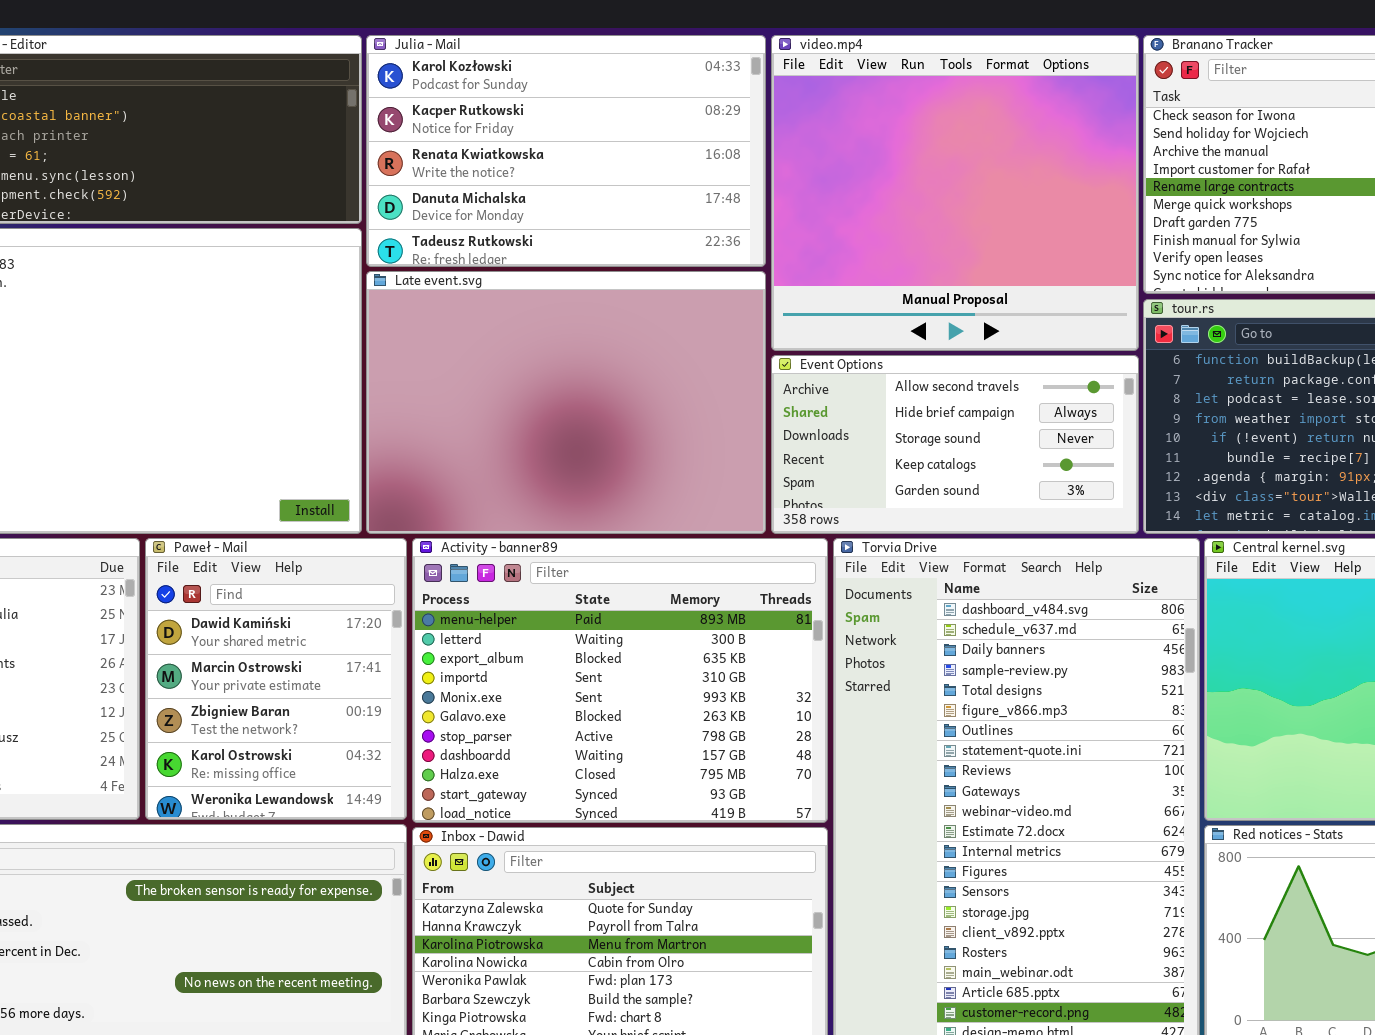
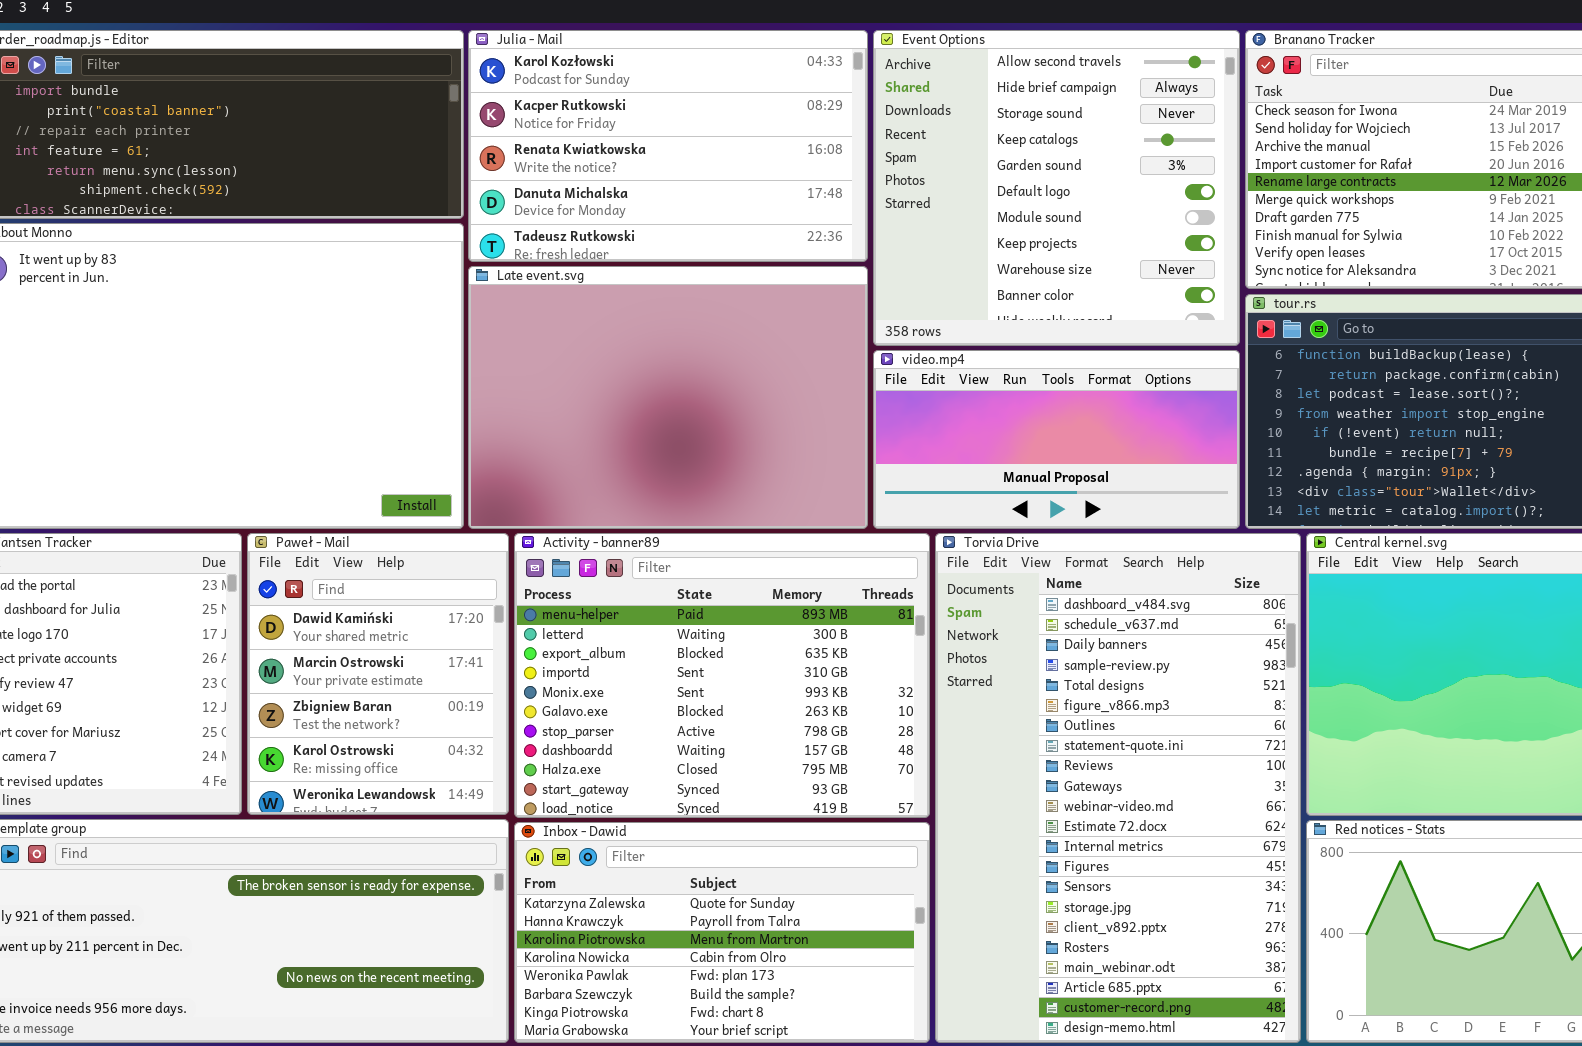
video.mp4: [771,35,1139,351] -> [873,350,1240,529], moved, resized
Event Options: [771,355,1139,534] -> [873,30,1240,346], moved, resized

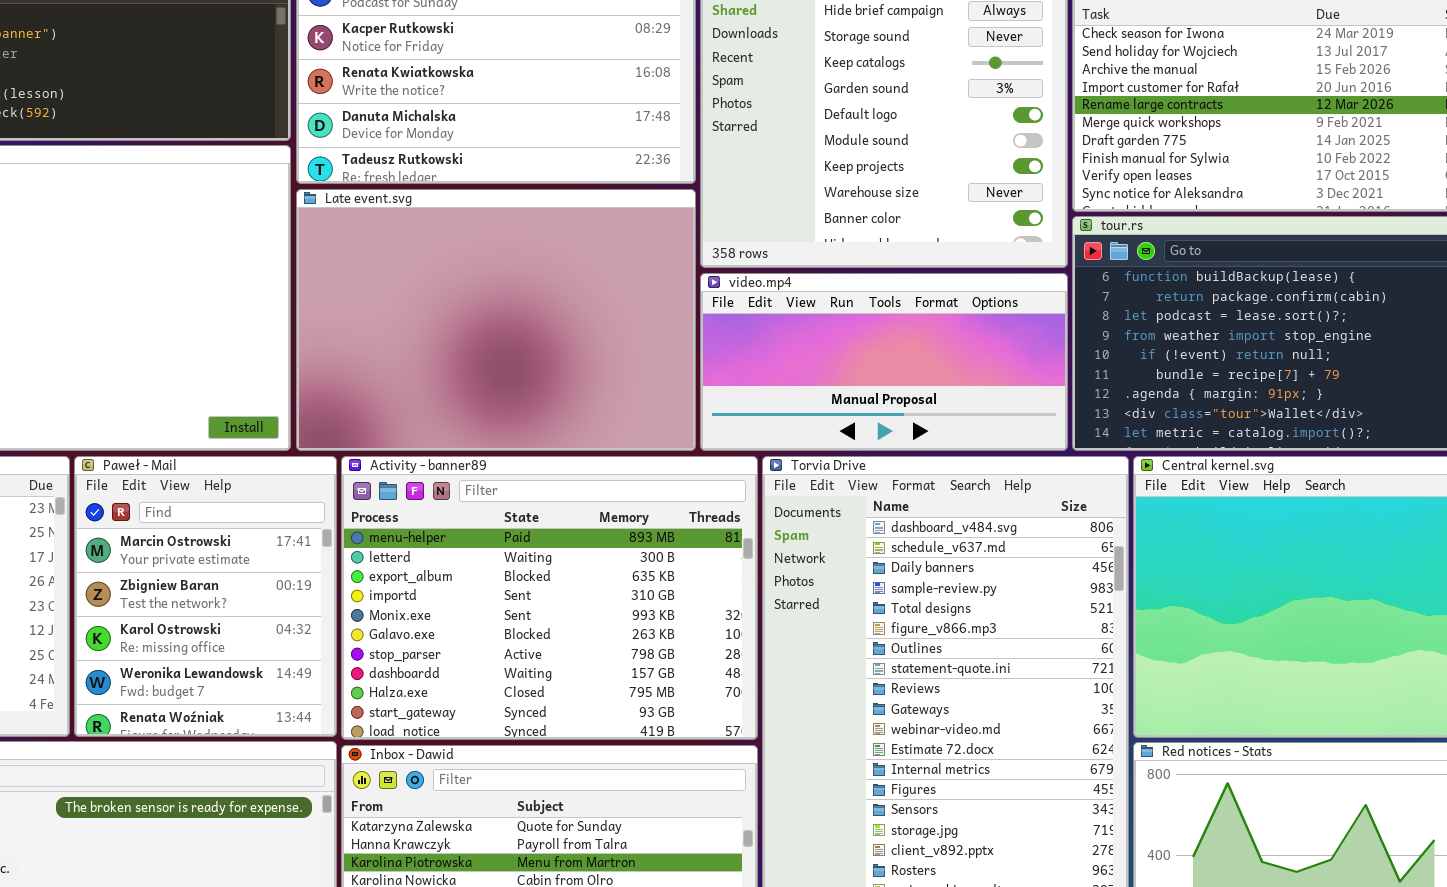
Paweł - Mail: [247,533,509,815] -> [74,456,337,737], scrolled down 1 row

